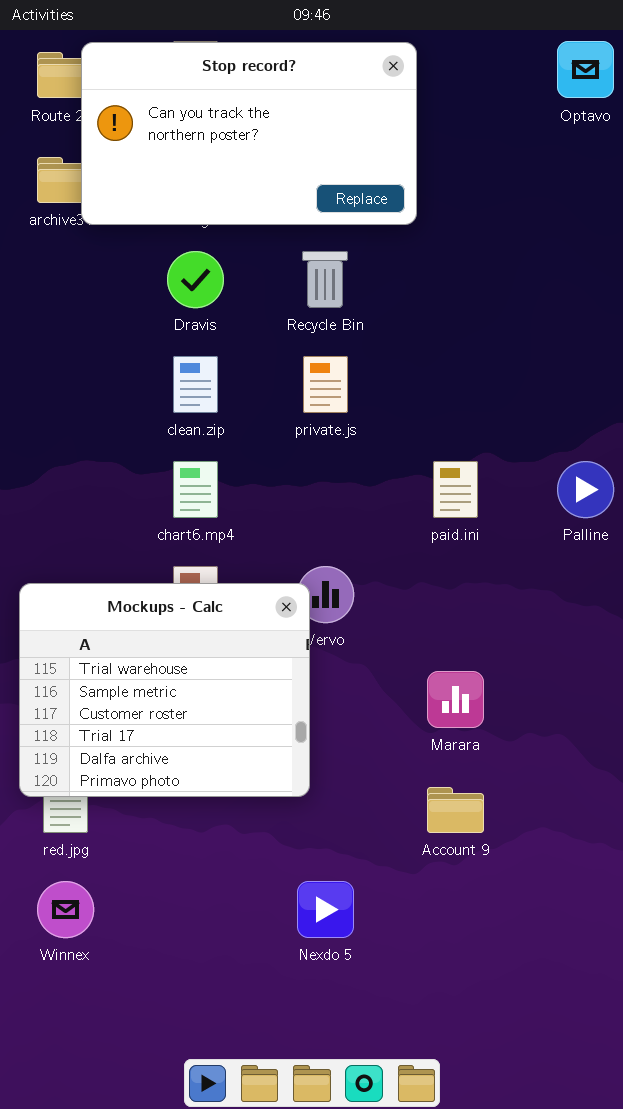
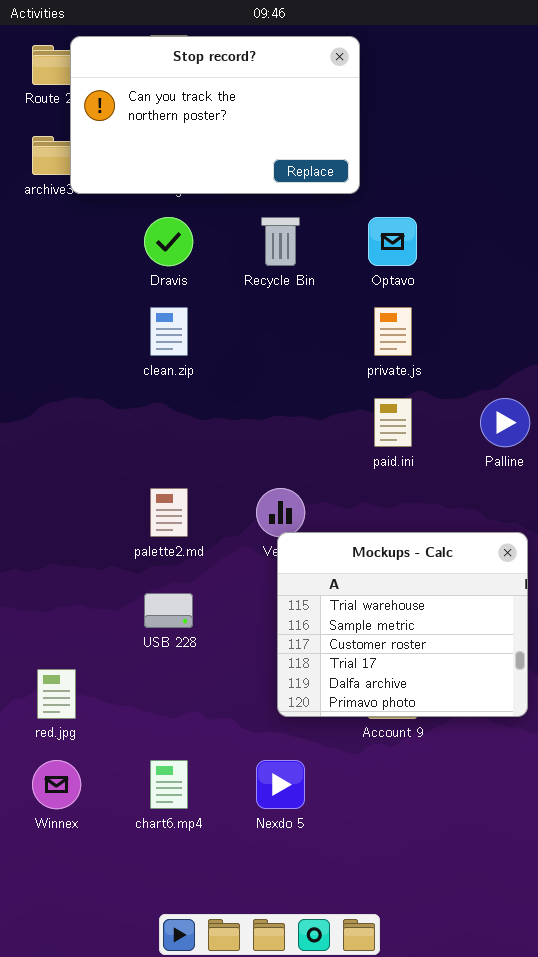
Optavo: [557,41,614,98] -> [368,217,417,266], moved
private.js: [303,356,348,413] -> [374,307,412,356], moved
chart6.mp4: [173,461,218,518] -> [150,760,188,809], moved
Mockups - Calc: [19,583,310,797] -> [277,532,528,717], moved

